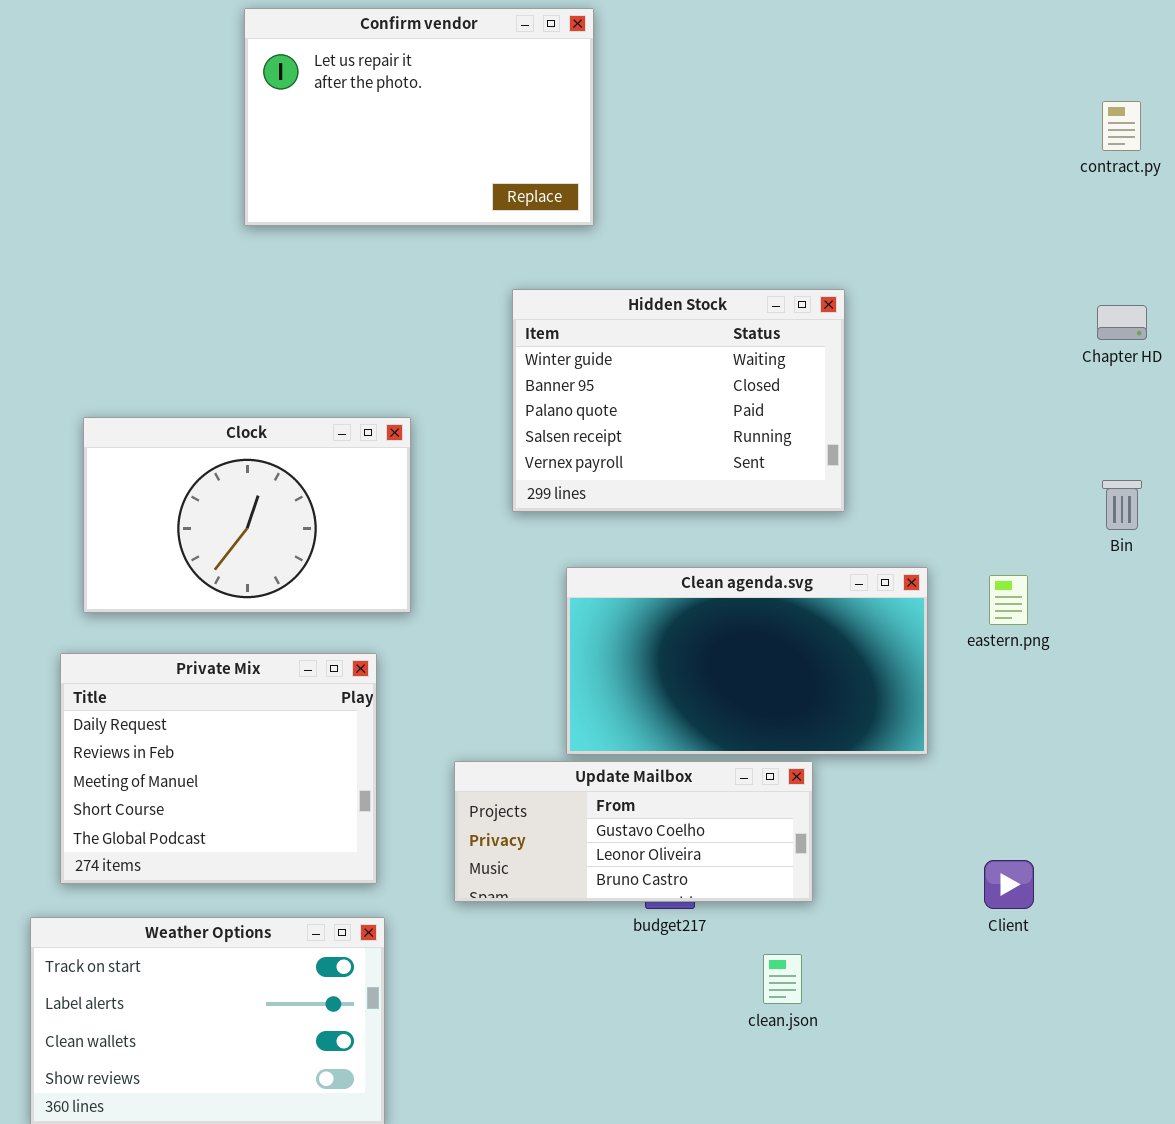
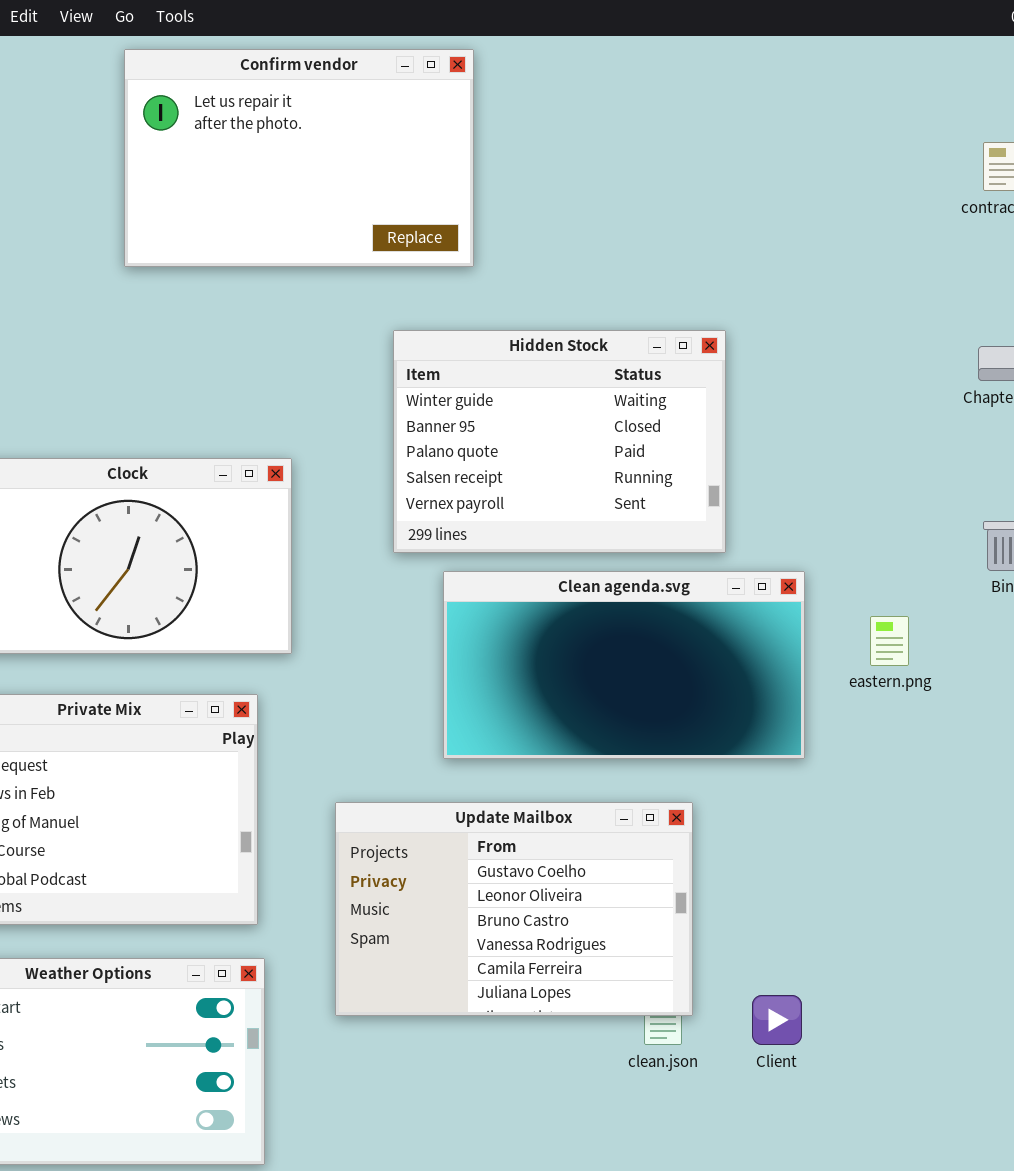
Clean agenda.svg: [566,567,928,755] -> [443,571,805,759], moved
Update Mailbox: [454,761,813,902] -> [335,802,693,1016], resized
Client: [984,860,1034,909] -> [752,995,802,1045], moved

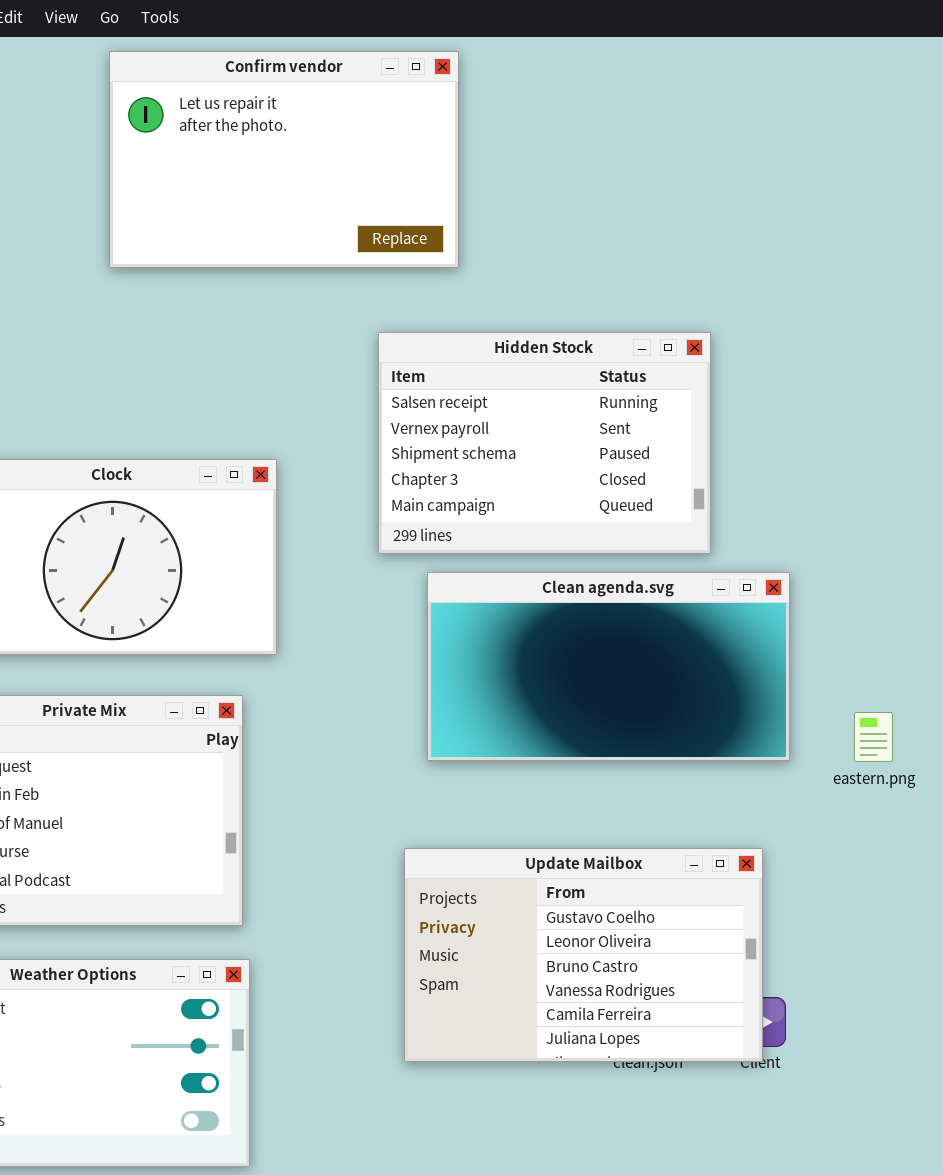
Hidden Stock: [393,330,726,553] -> [378,332,711,554], scrolled down 3 rows
eastern.png: [870,616,909,666] -> [854,712,893,762], moved
Update Mailbox: [335,802,693,1016] -> [404,848,763,1062], moved

